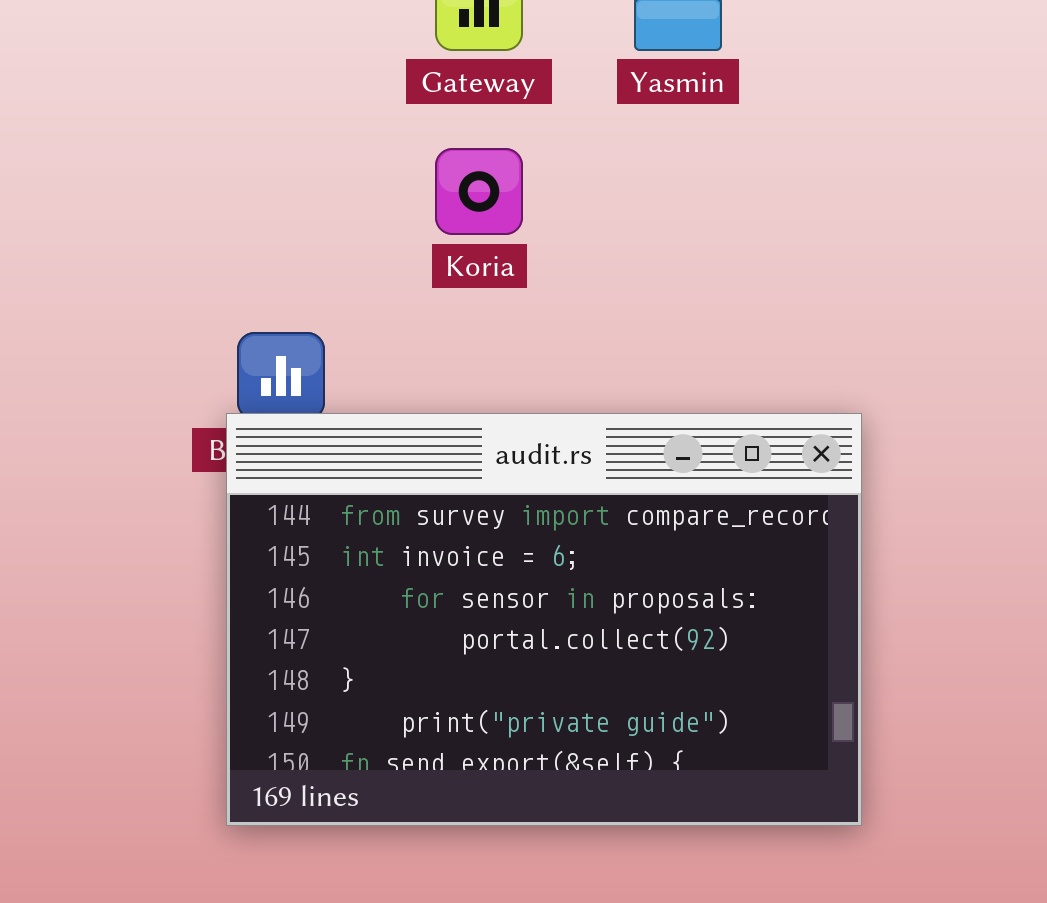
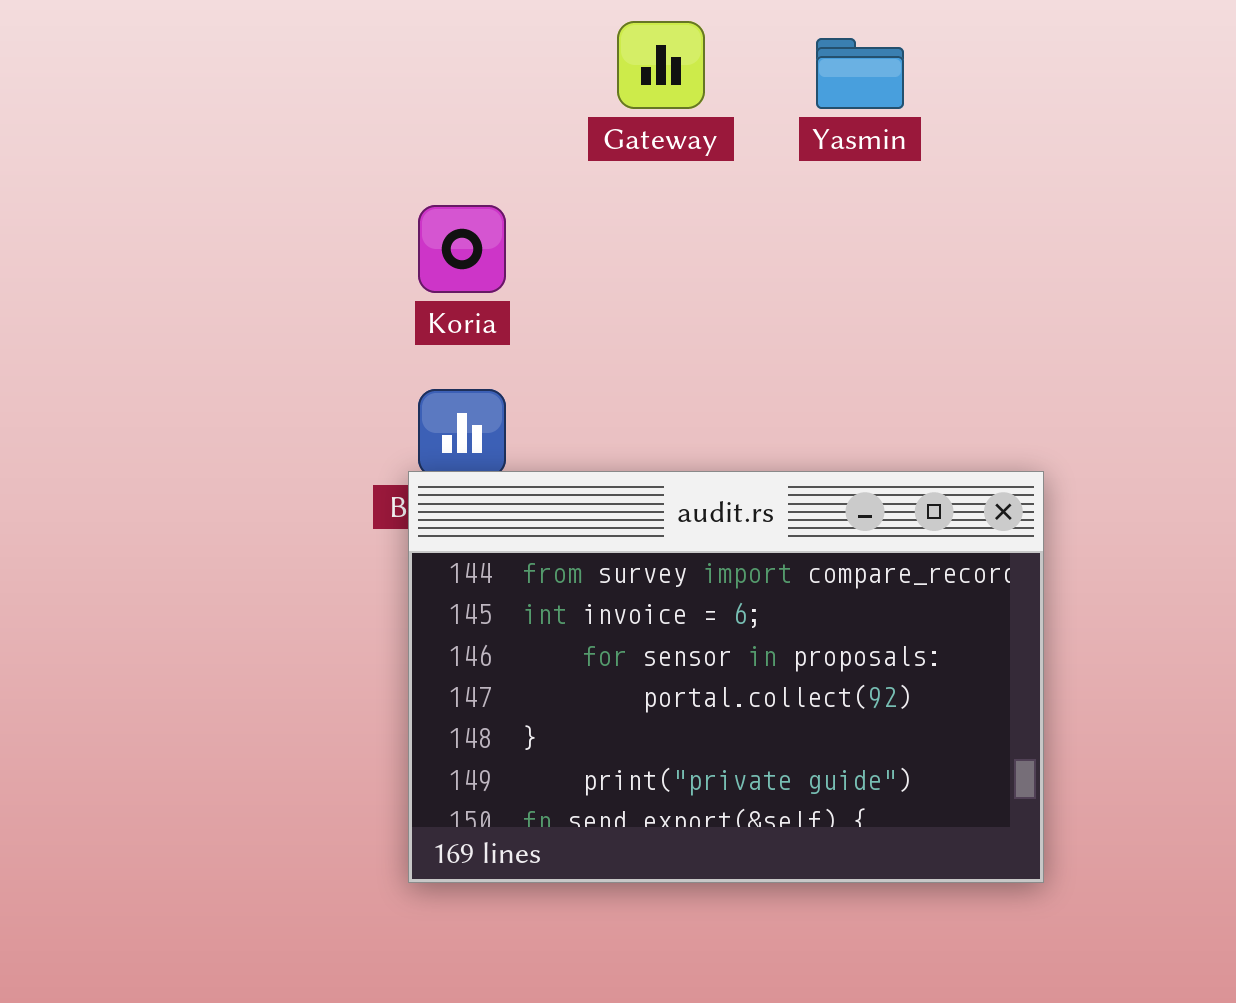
Koria: [435,148,523,235] -> [418,205,506,293], moved

